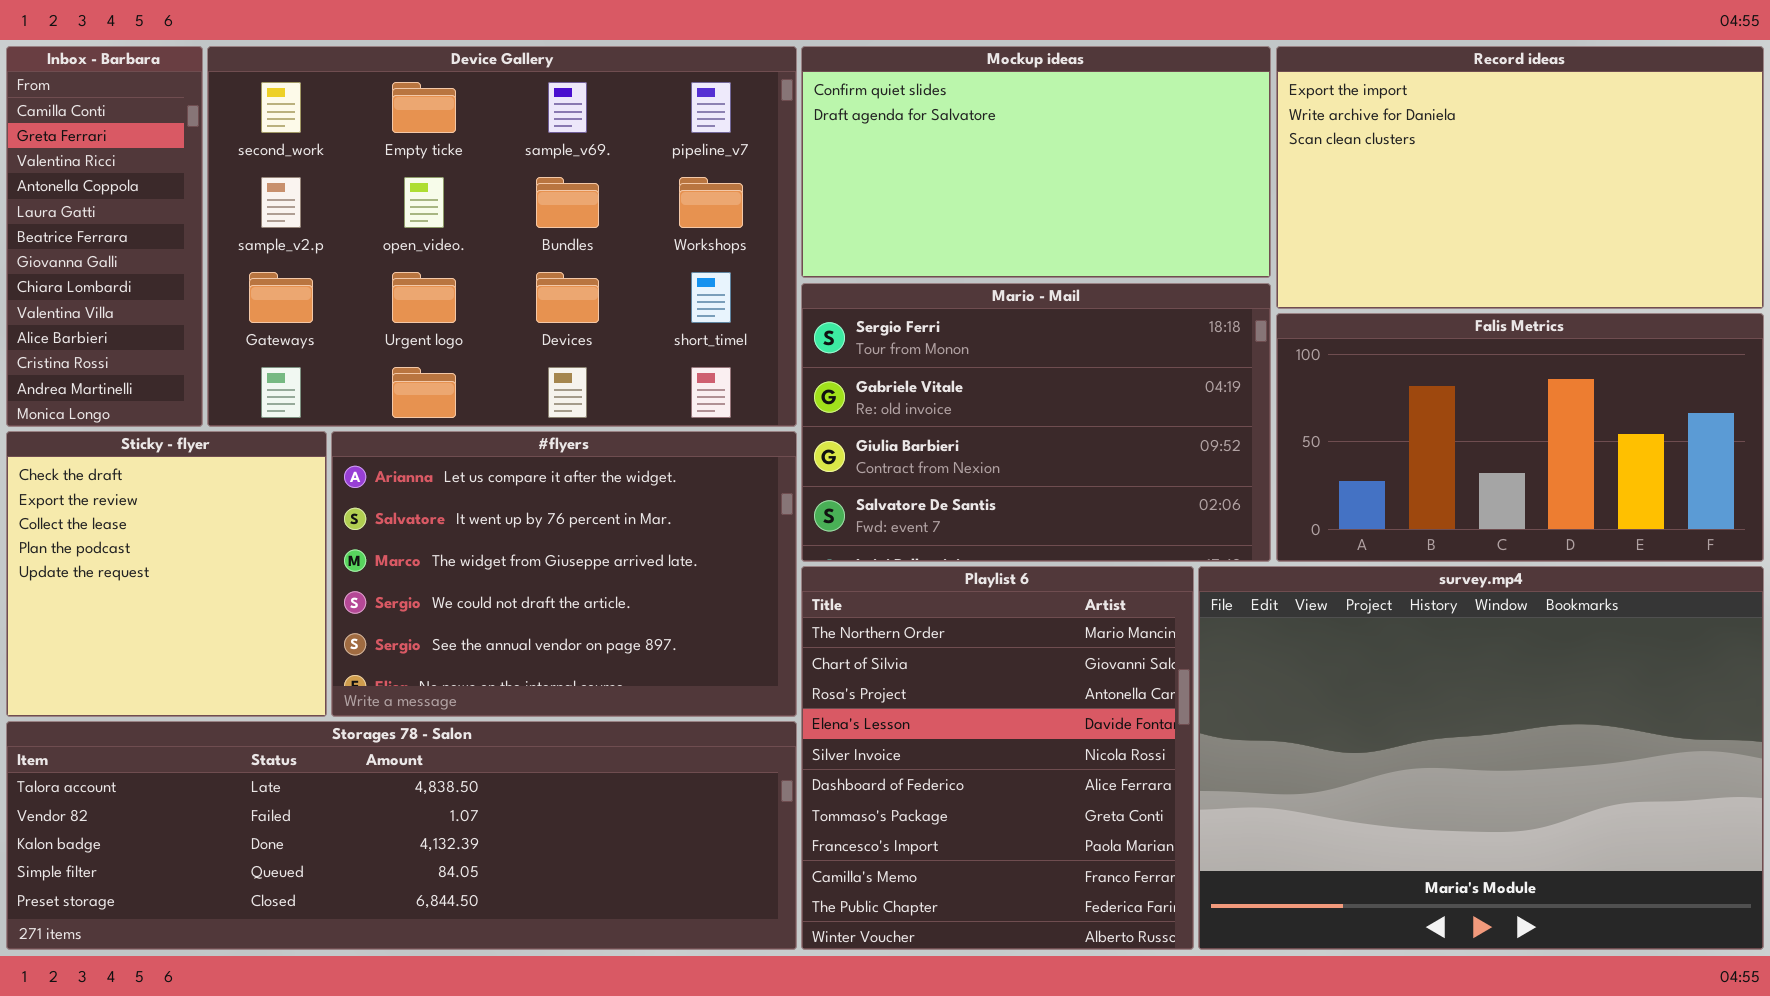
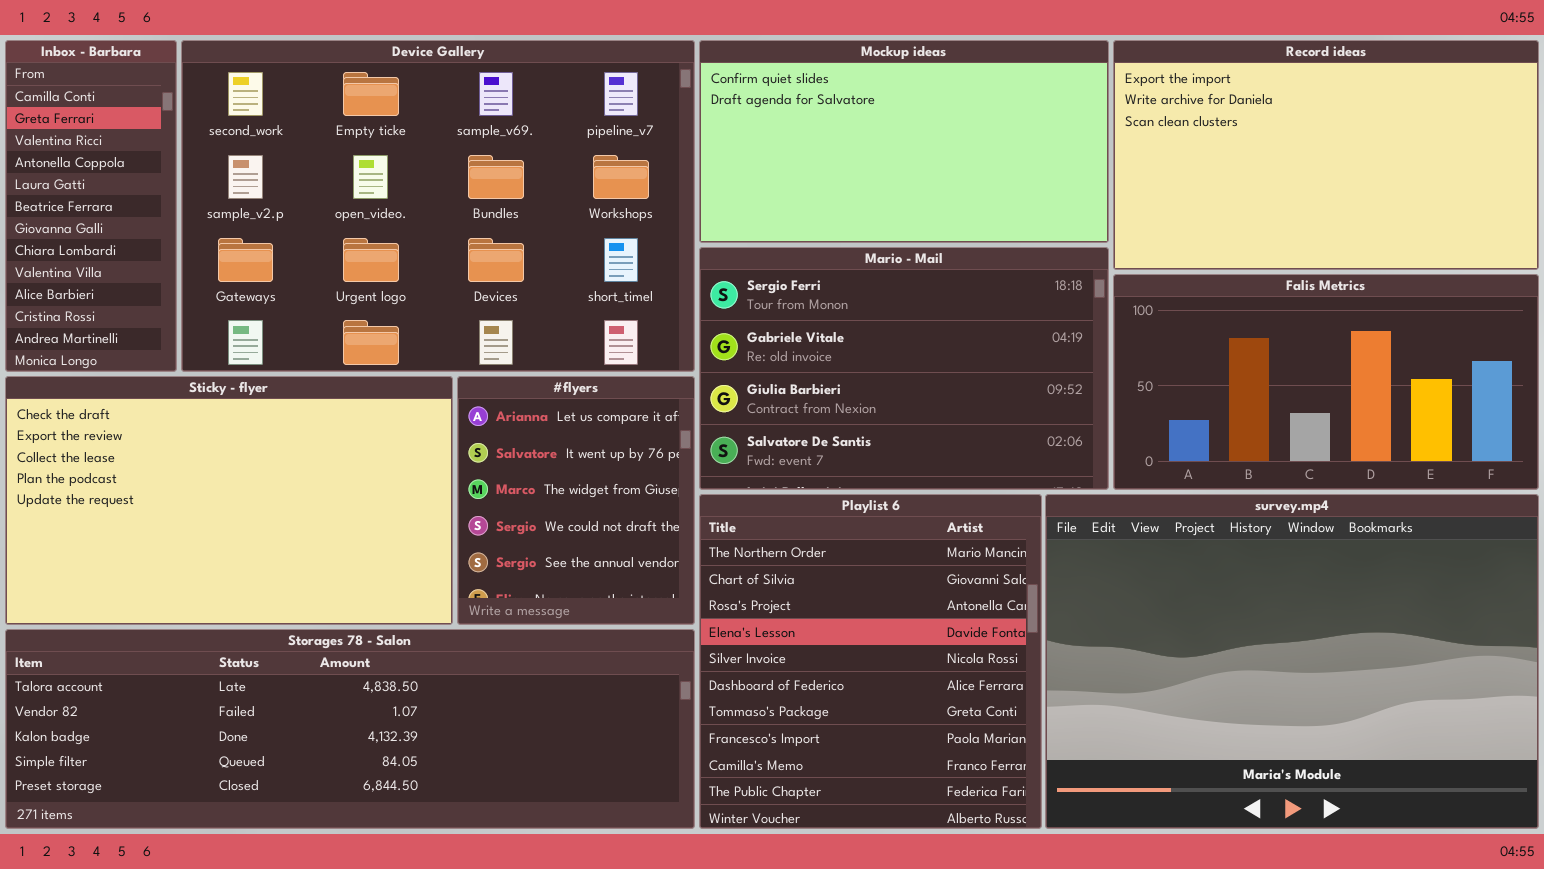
Sticky - flyer: [6,431,327,717] -> [5,376,453,625], resized
#flyers: [331,431,797,717] -> [457,376,695,625], resized

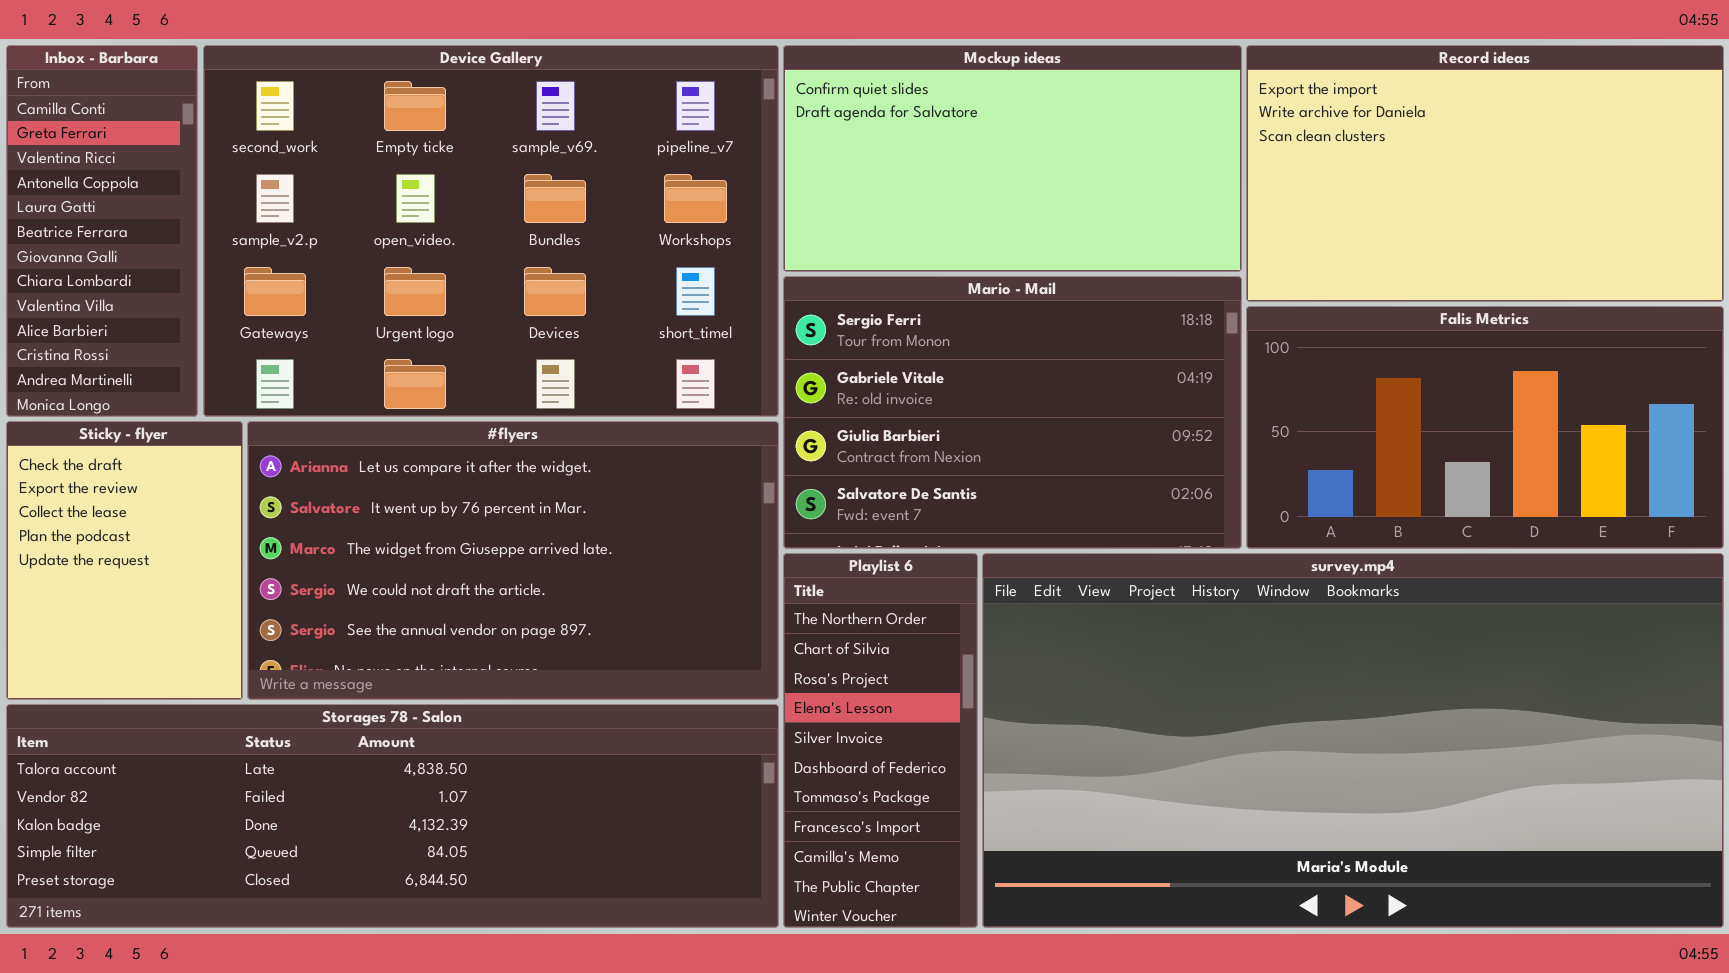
Sticky - flyer: [5,376,453,625] -> [6,421,243,700], resized
#flyers: [457,376,695,625] -> [247,421,779,700], resized
Playlist 6: [699,494,1042,829] -> [783,553,978,928], resized
survey.mp4: [1045,494,1539,829] -> [982,553,1724,928], resized

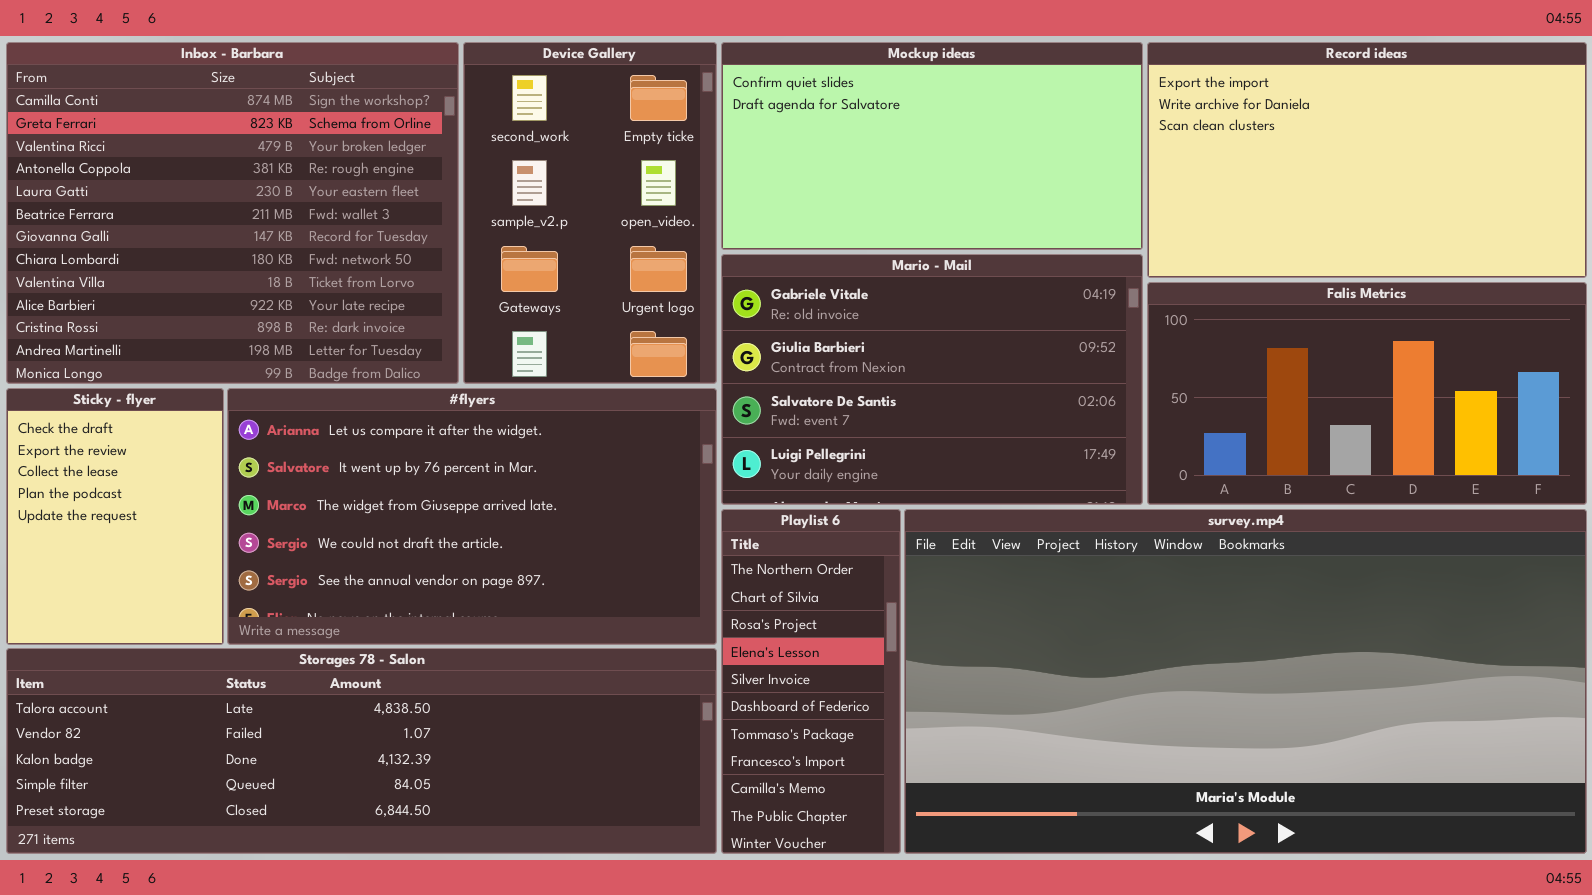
Inbox - Barbara: [6,45,198,417] -> [6,42,459,384], resized
Device Gallery: [203,45,779,417] -> [463,42,717,384], resized
Mario - Mail: [783,276,1242,549] -> [721,254,1143,505], scrolled down 1 row

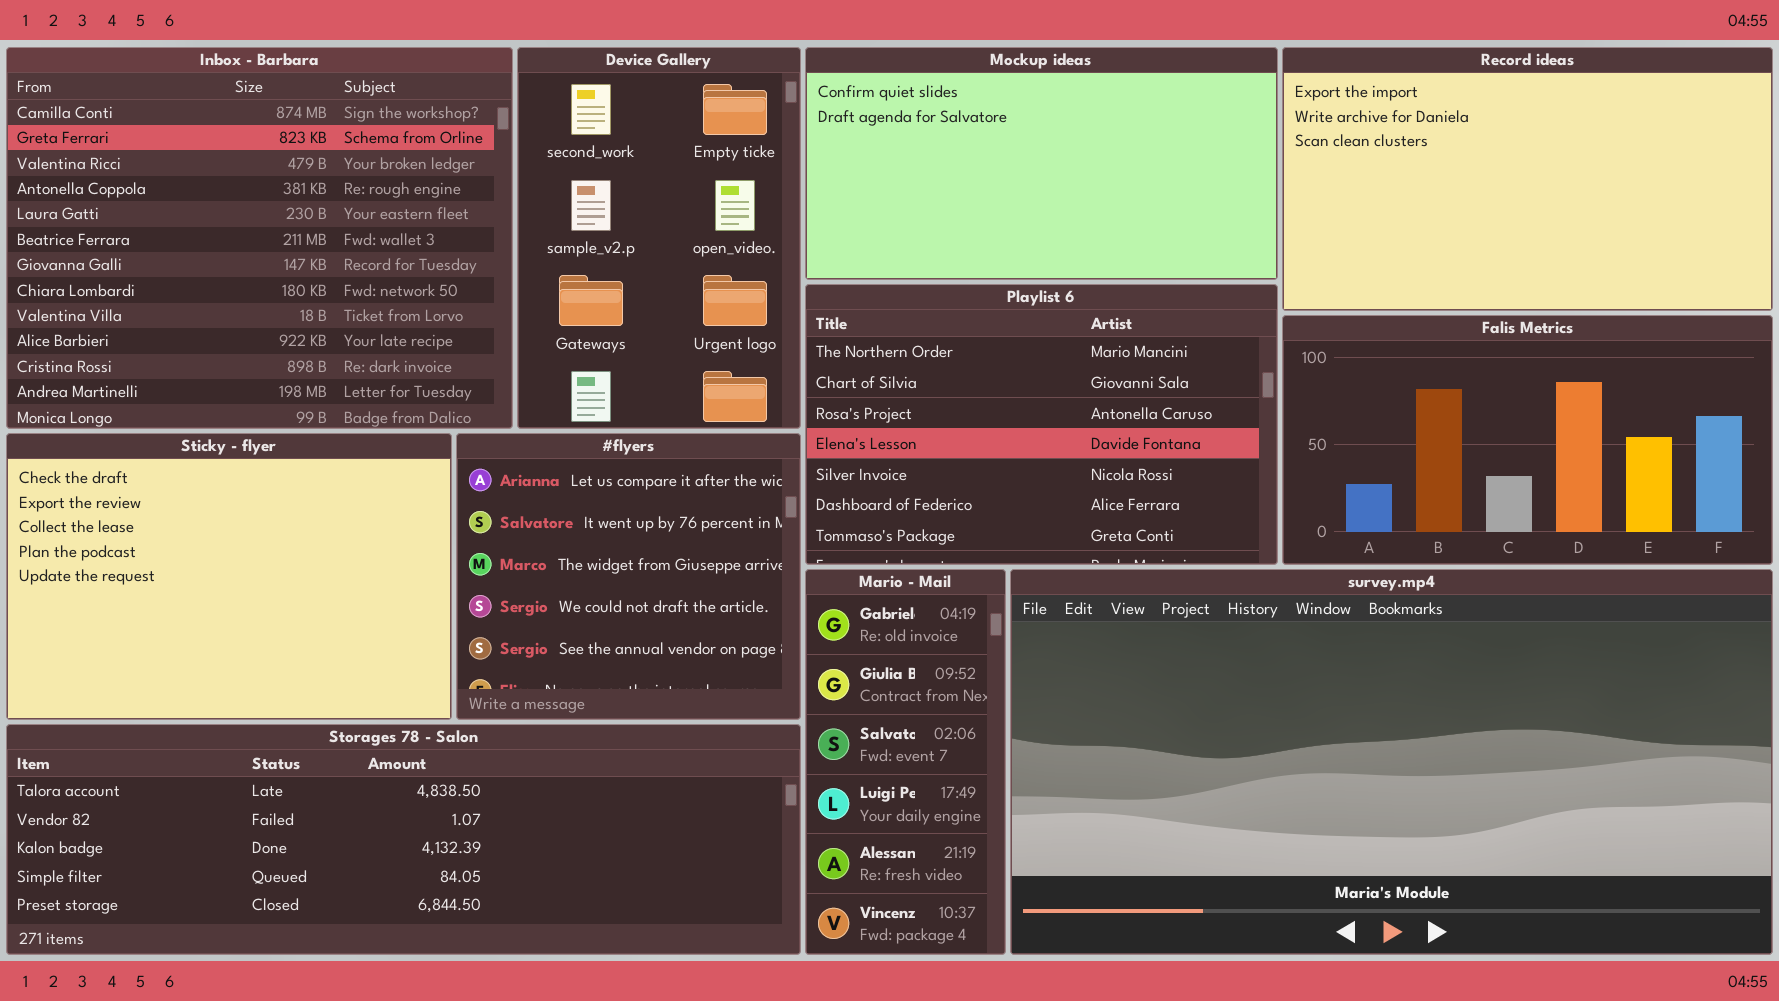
Mario - Mail: [721,254,1143,505] -> [805,569,1006,955], moved, resized
Sticky - flyer: [6,388,224,645] -> [6,433,452,720], resized
#flyers: [227,388,717,645] -> [456,433,801,720], resized
Playlist 6: [721,509,901,854] -> [805,284,1278,565], moved, resized

